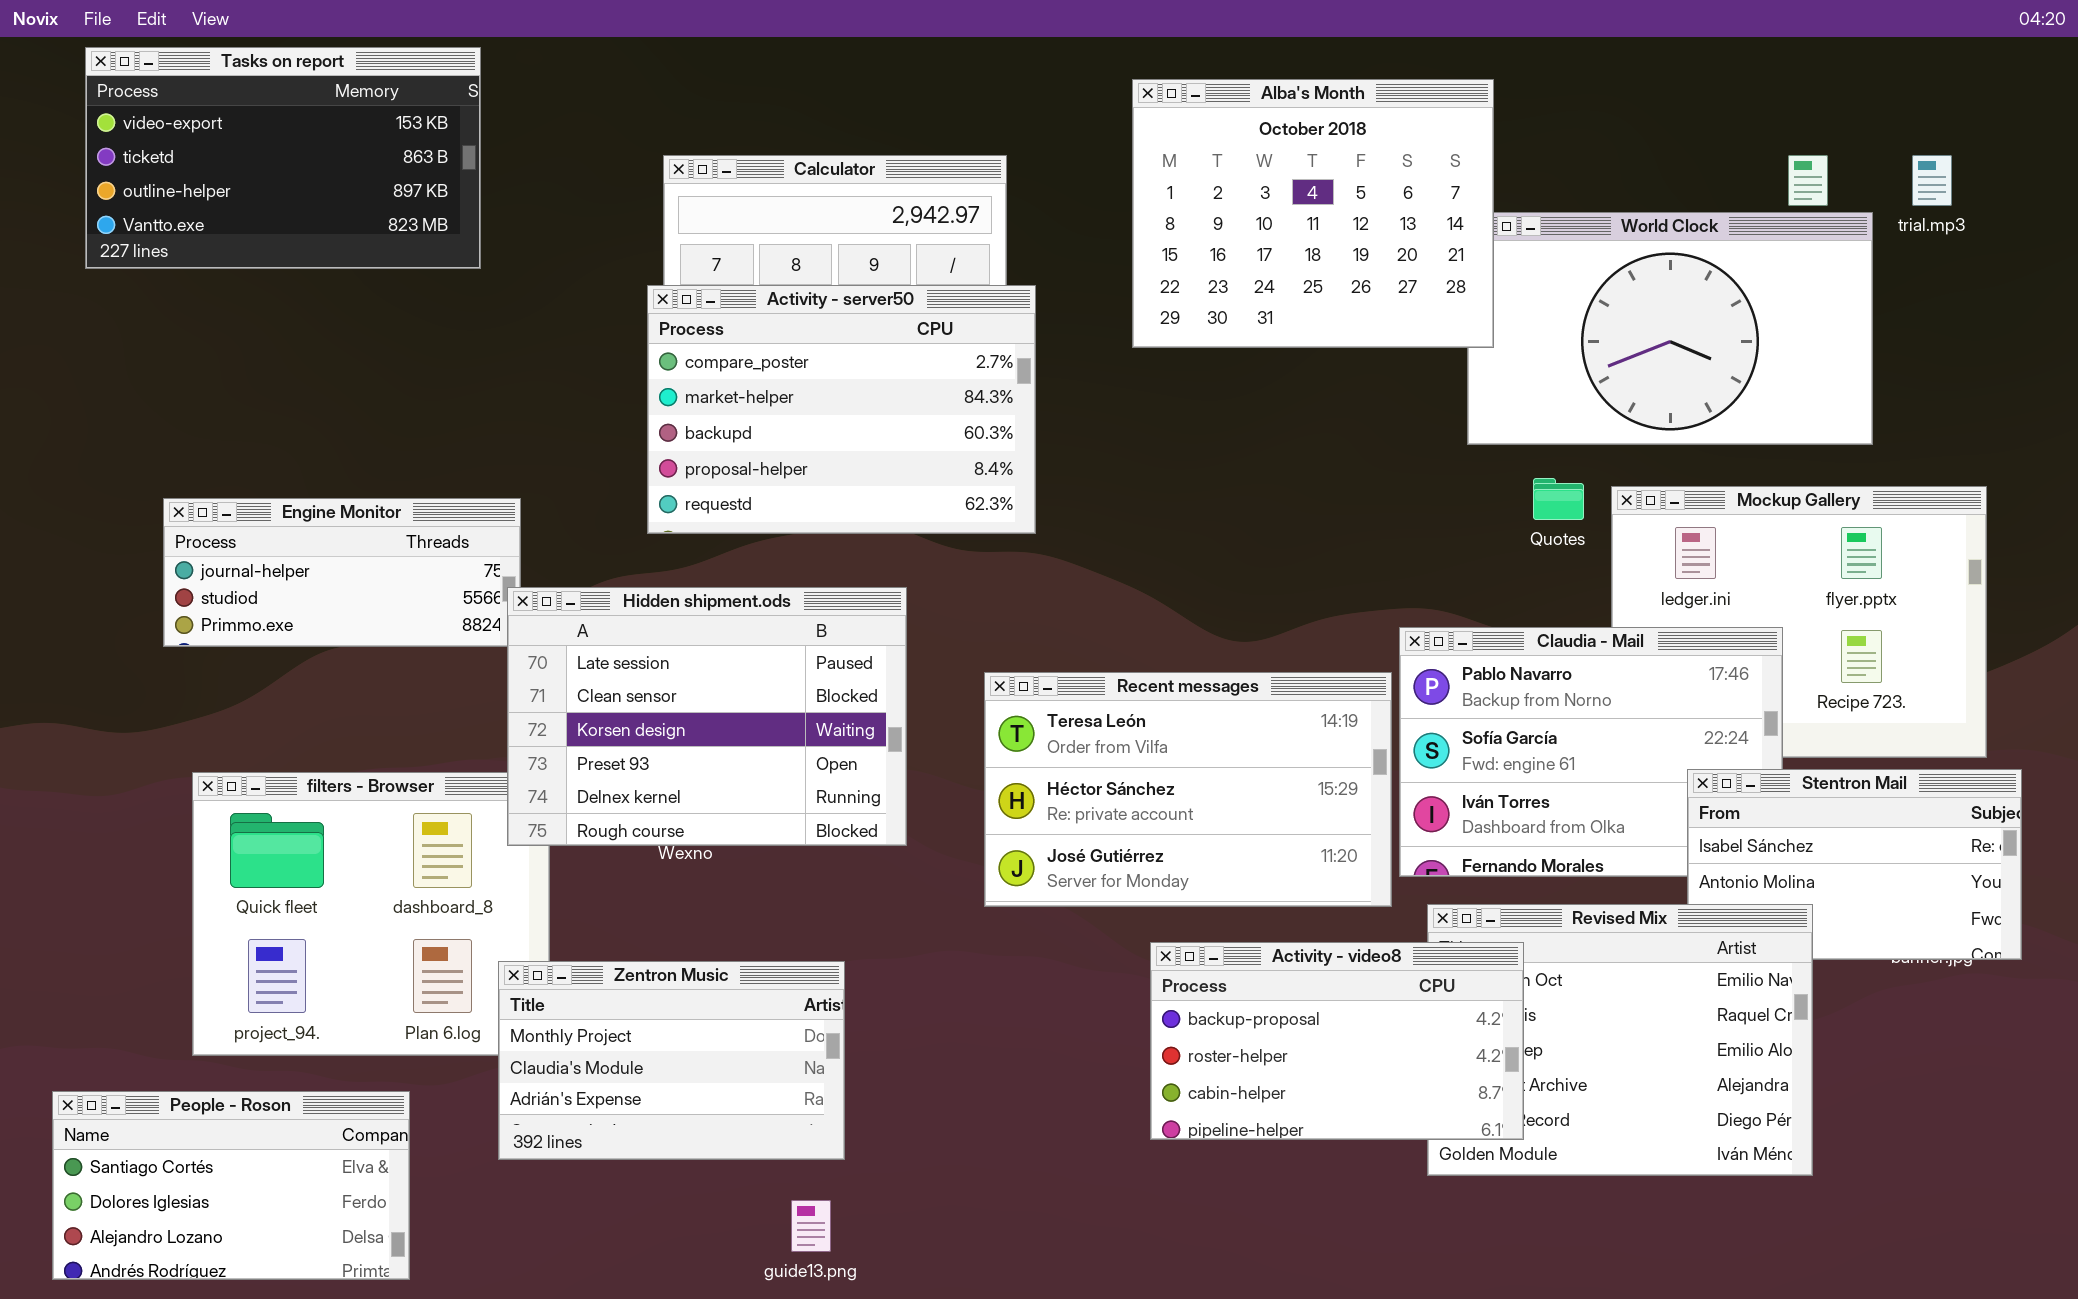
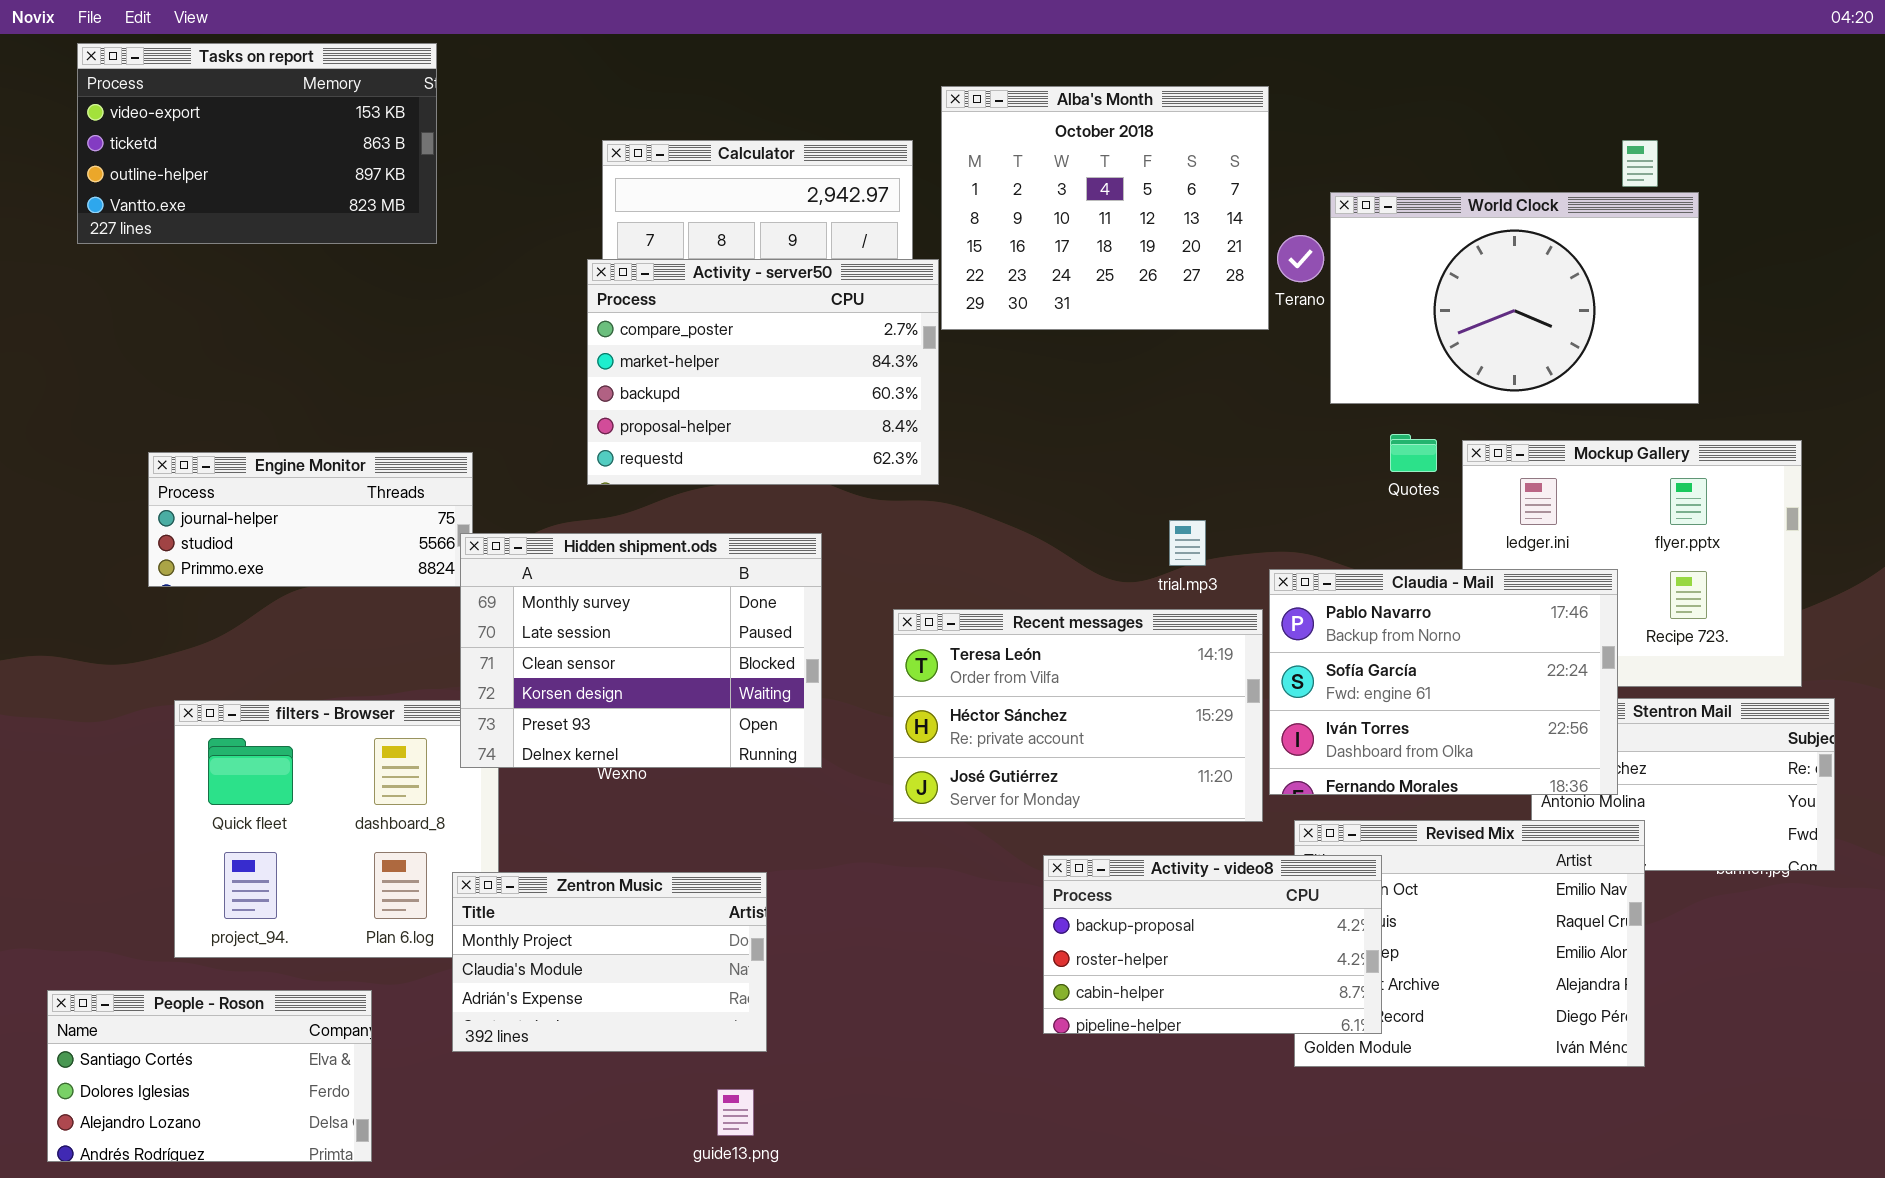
Alba's Month: [1132,79,1494,348] -> [941,86,1269,330], moved
trial.mp3: [1912,155,1952,206] -> [1169,520,1206,566], moved
Hidden shipment.ods: [507,587,907,846] -> [460,533,822,768], scrolled up 1 row
Claudia - Mail: [1399,627,1783,877] -> [1269,569,1618,795], raised

